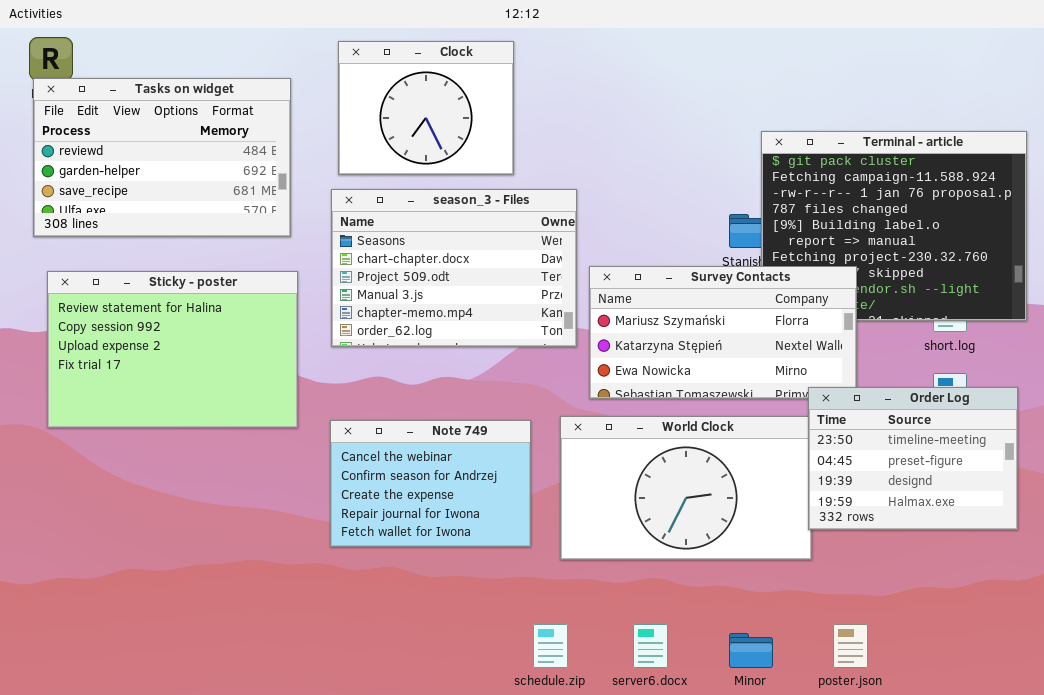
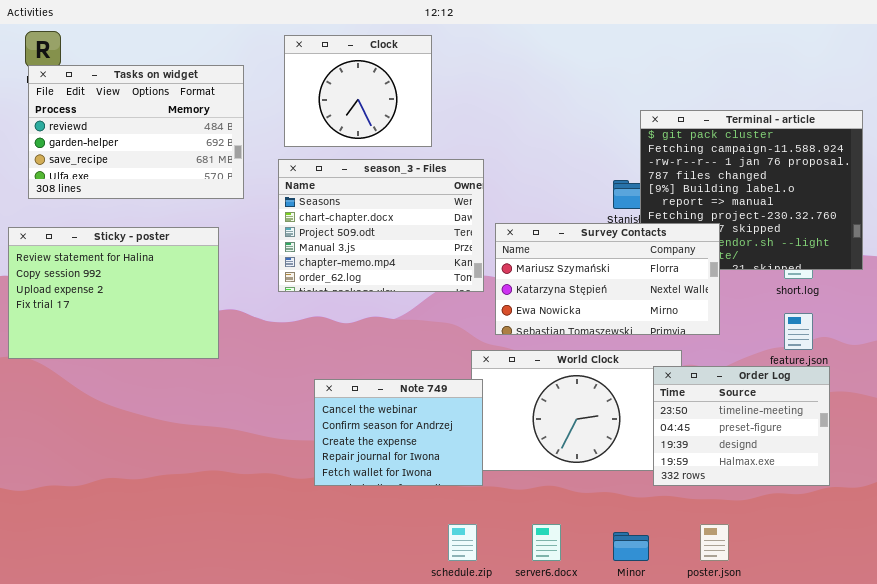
Sticky - poster: [47,271,298,428] -> [8,227,219,359], moved
Order Log: [808,387,1018,530] -> [653,366,830,486], moved
Note 749: [330,420,531,547] -> [314,379,483,486], moved

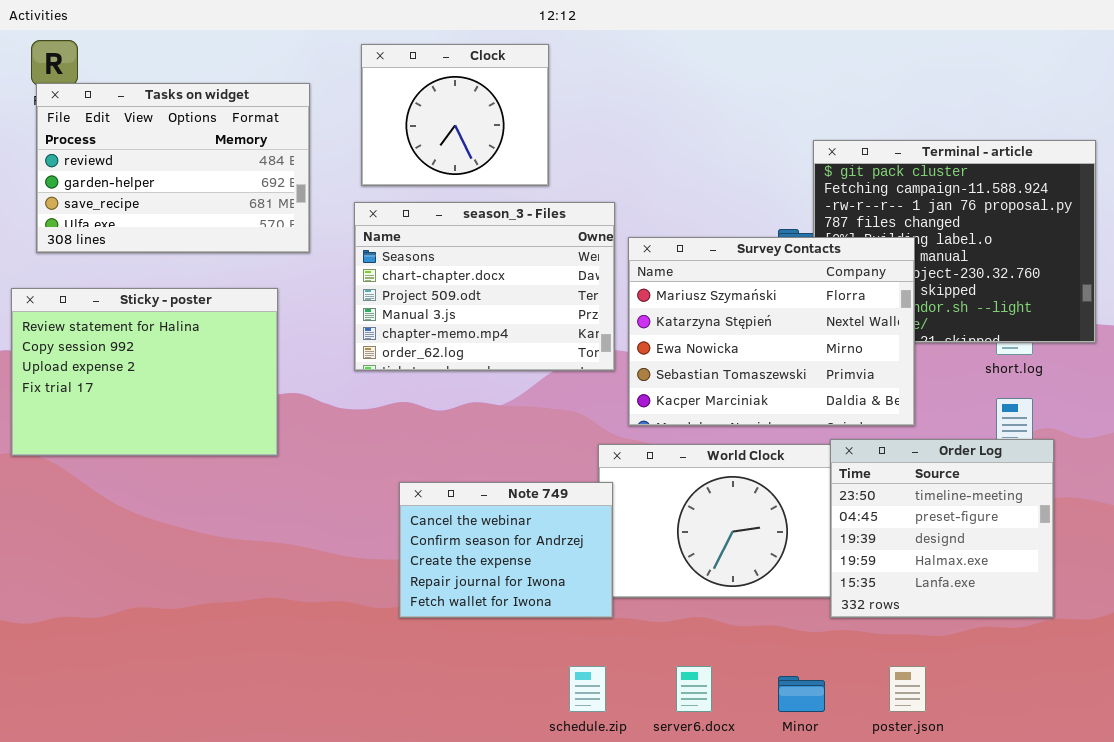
Survey Contacts: [495,223,720,335] -> [628,237,915,426], resized
Order Log: [653,366,830,486] -> [830,439,1054,618], resized

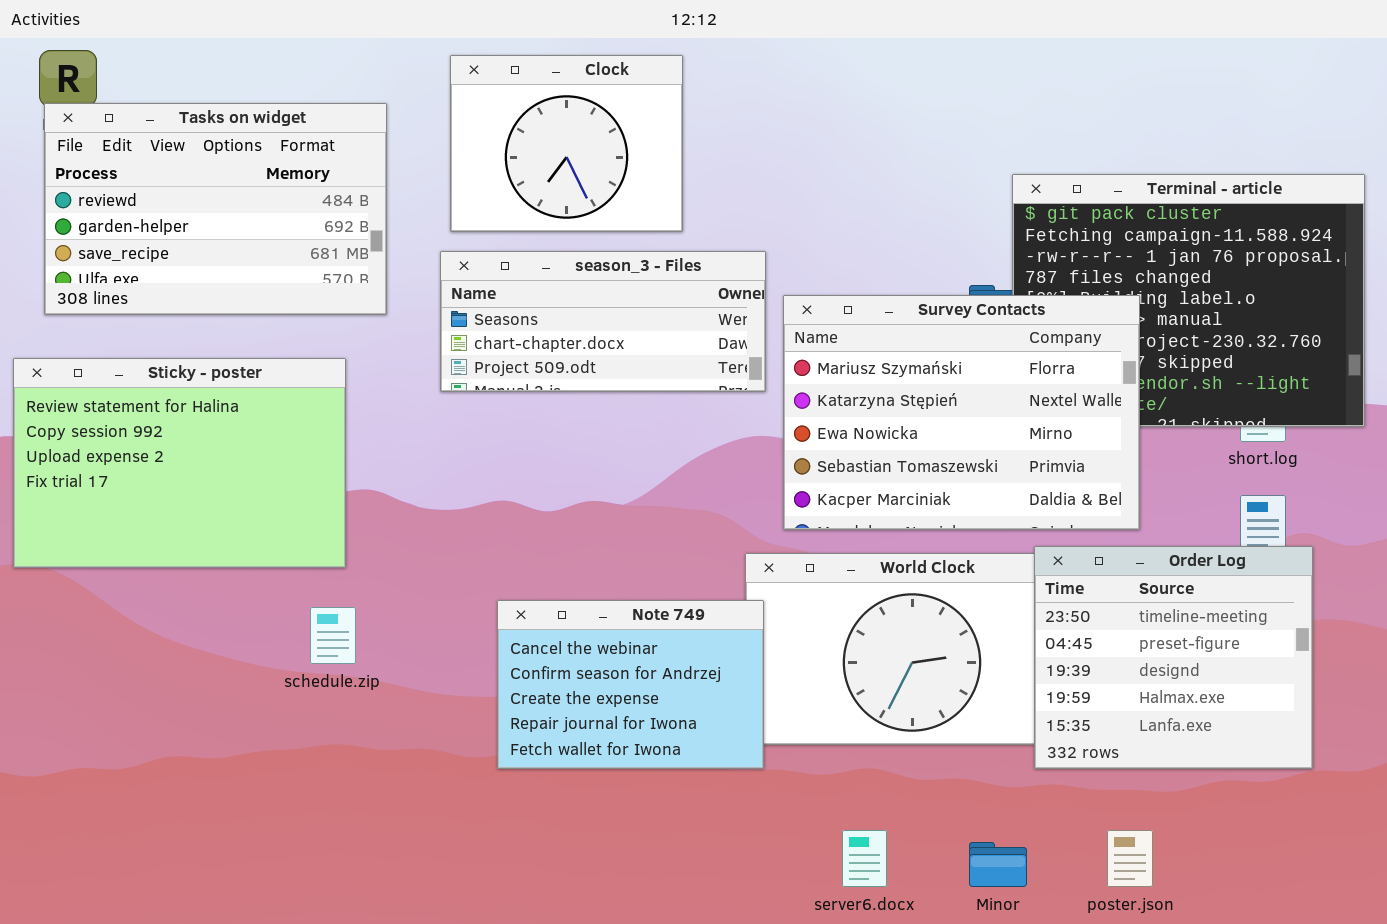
season_3 - Files: [354,202,615,371] -> [440,251,766,392], resized
schedule.zip: [569,666,606,712] -> [310,607,356,664], moved

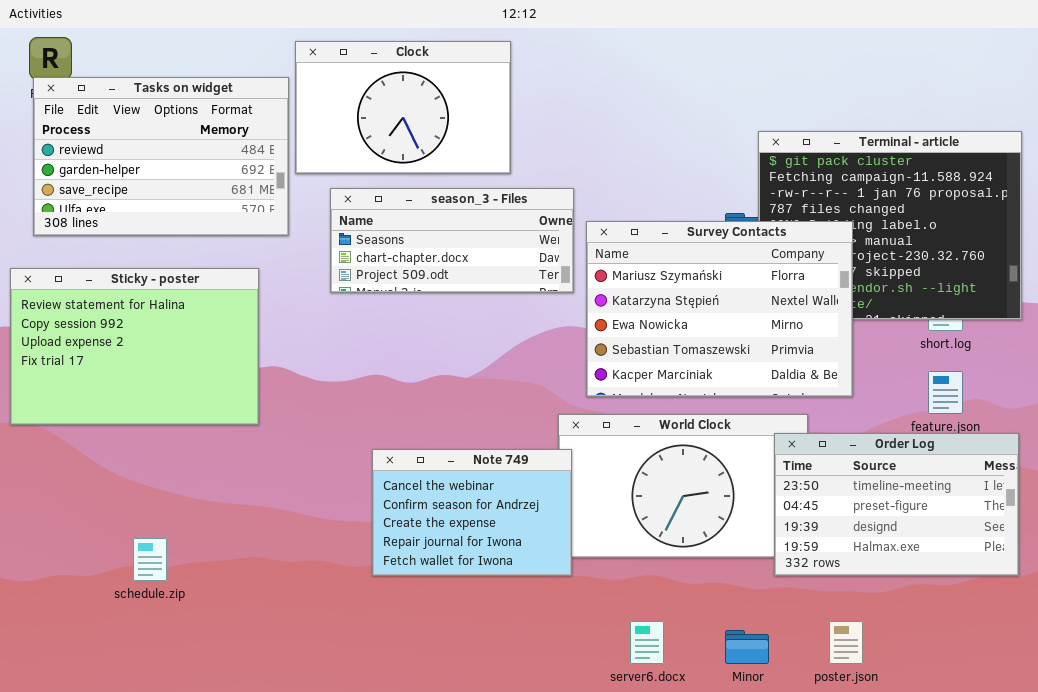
Clock: [450,55,683,232] -> [295,41,511,174], resized
Order Log: [1034,546,1313,769] -> [774,433,1019,576], resized
schedule.zip: [310,607,356,664] -> [133,538,167,581], moved

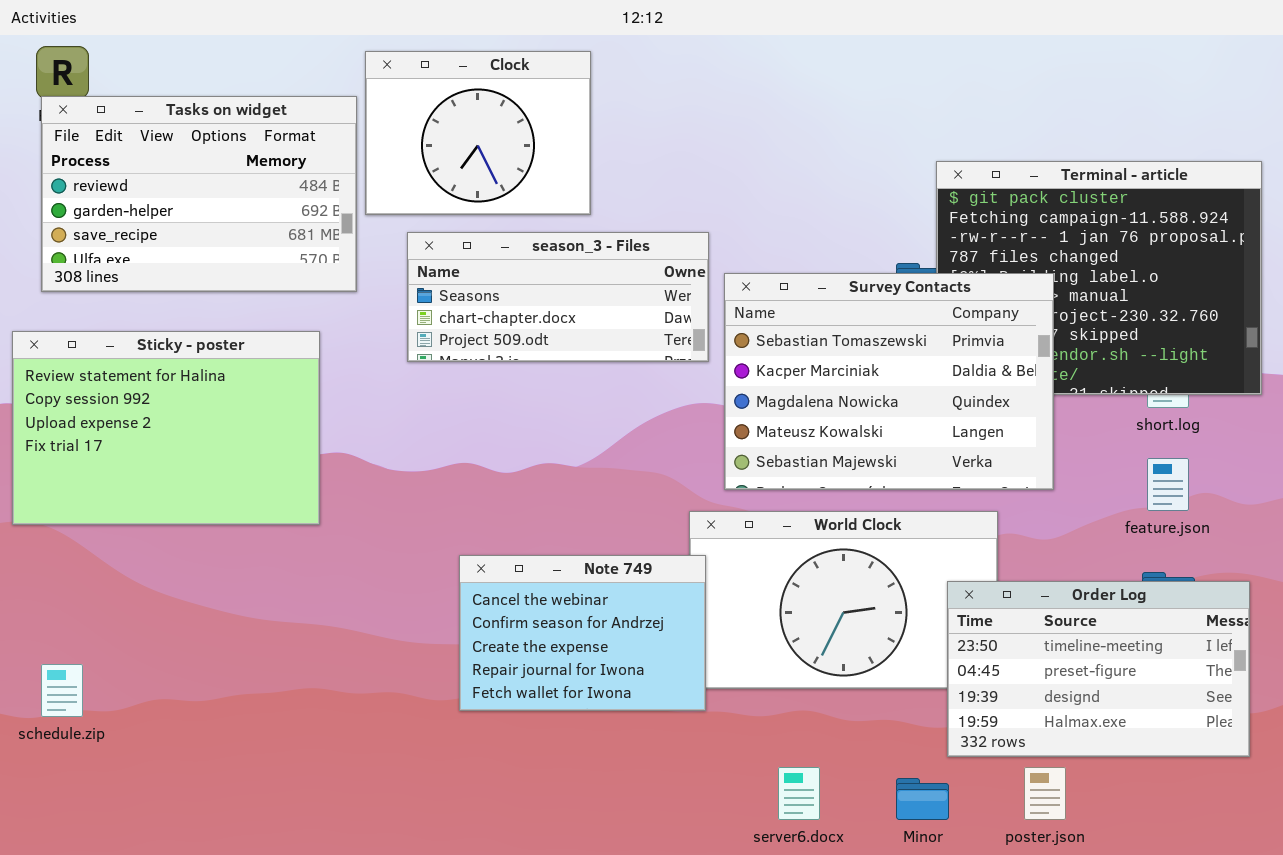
Clock: [295,41,511,174] -> [365,51,591,215], resized
Survey Contacts: [586,221,853,397] -> [724,273,1054,490], scrolled down 3 rows
Order Log: [774,433,1019,576] -> [947,581,1250,757], moved
schedule.zip: [133,538,167,581] -> [41,664,83,717], moved

